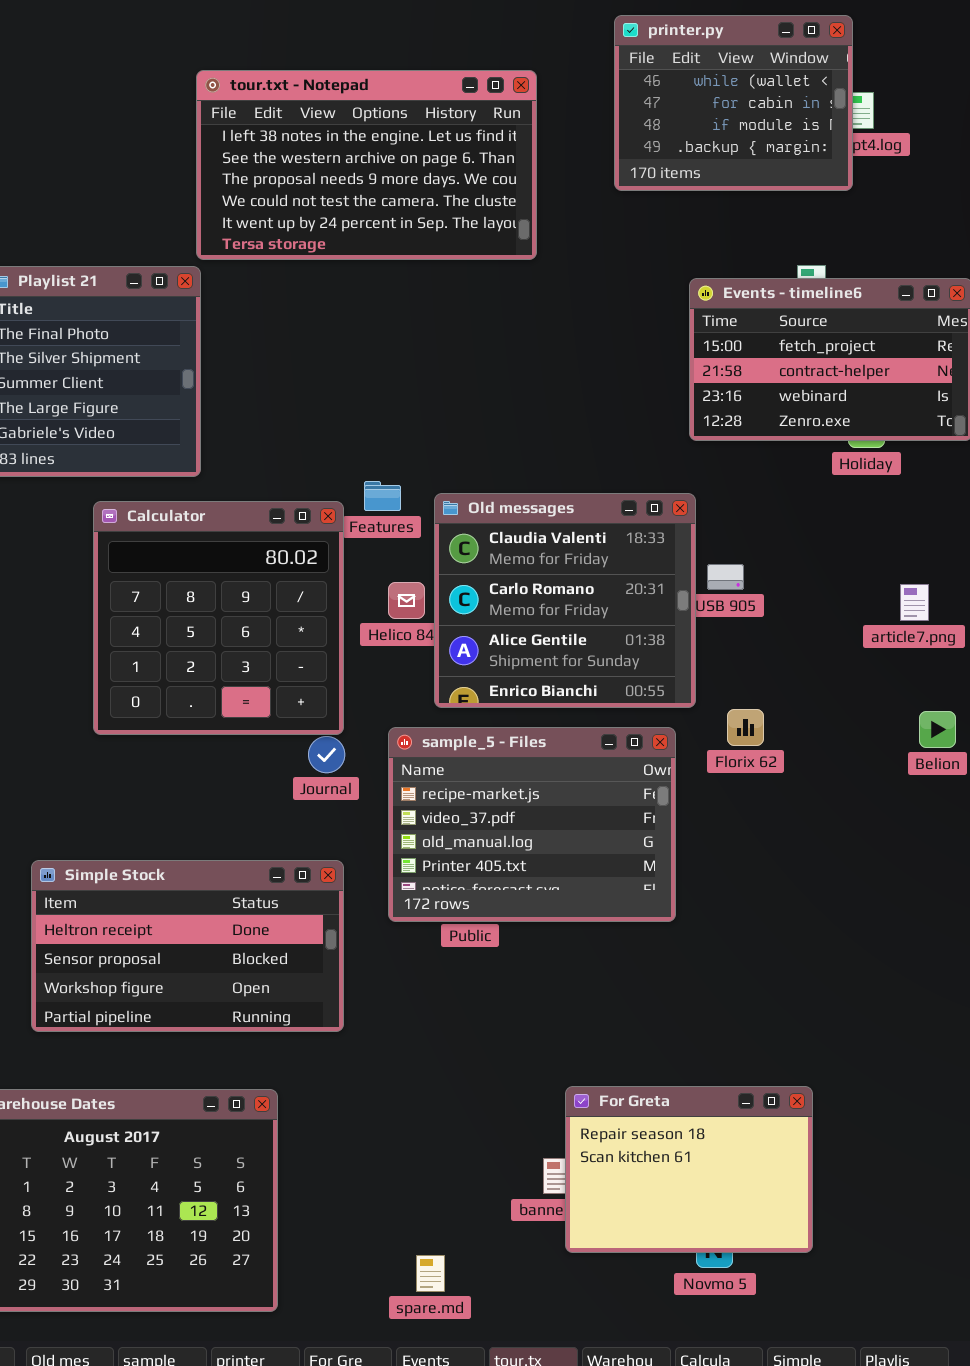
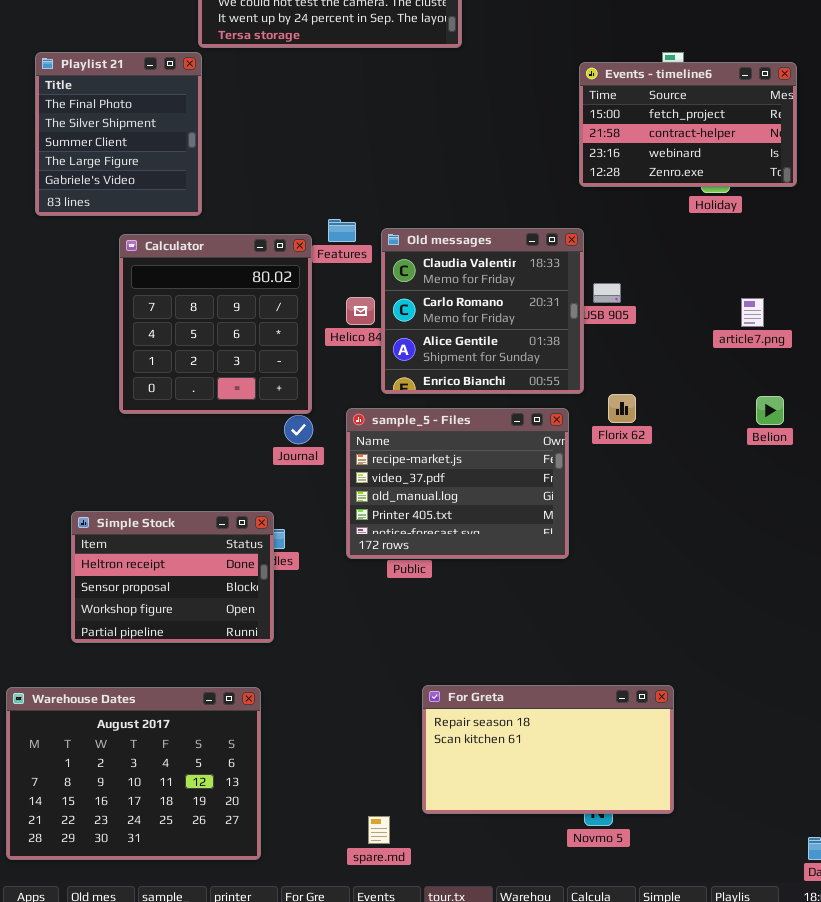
Simple Stock: [31,860,344,1032] -> [71,511,274,643], resized
For Greta: [565,1086,813,1253] -> [422,685,674,814], resized

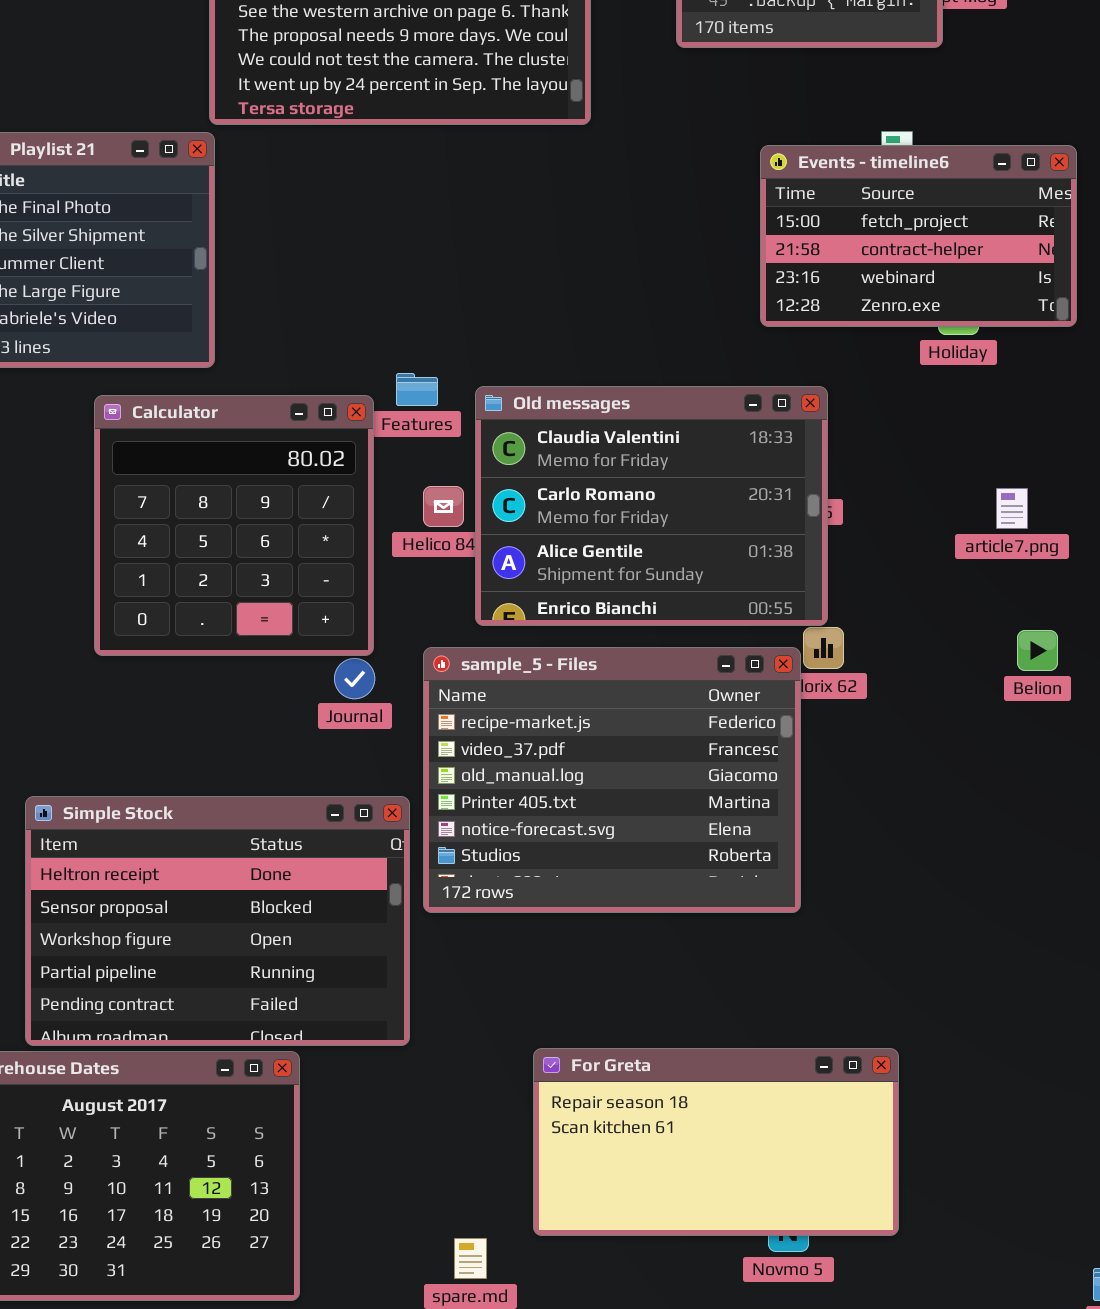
Old messages: [381,228,584,394] -> [475,386,828,626], resized
sample_5 - Files: [346,408,569,559] -> [423,647,801,913], resized
Simple Stock: [71,511,274,643] -> [25,796,410,1046], resized

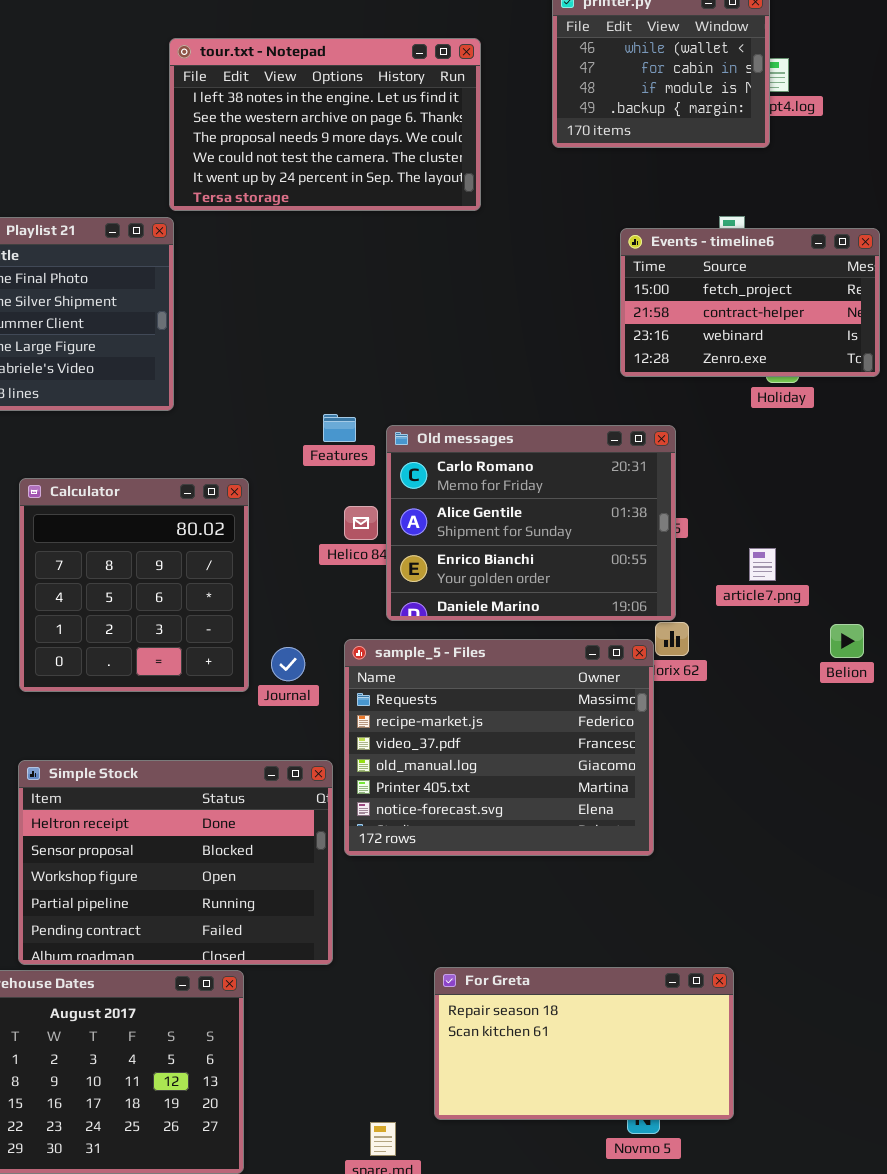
Old messages: [475,386,828,626] -> [386,425,676,621], scrolled down 1 row
Calculator: [94,395,374,656] -> [19,478,249,692], moved
article7.png: [996,488,1028,529] -> [749,548,776,581], moved
sample_5 - Files: [423,647,801,913] -> [344,639,654,856], scrolled up 1 row

